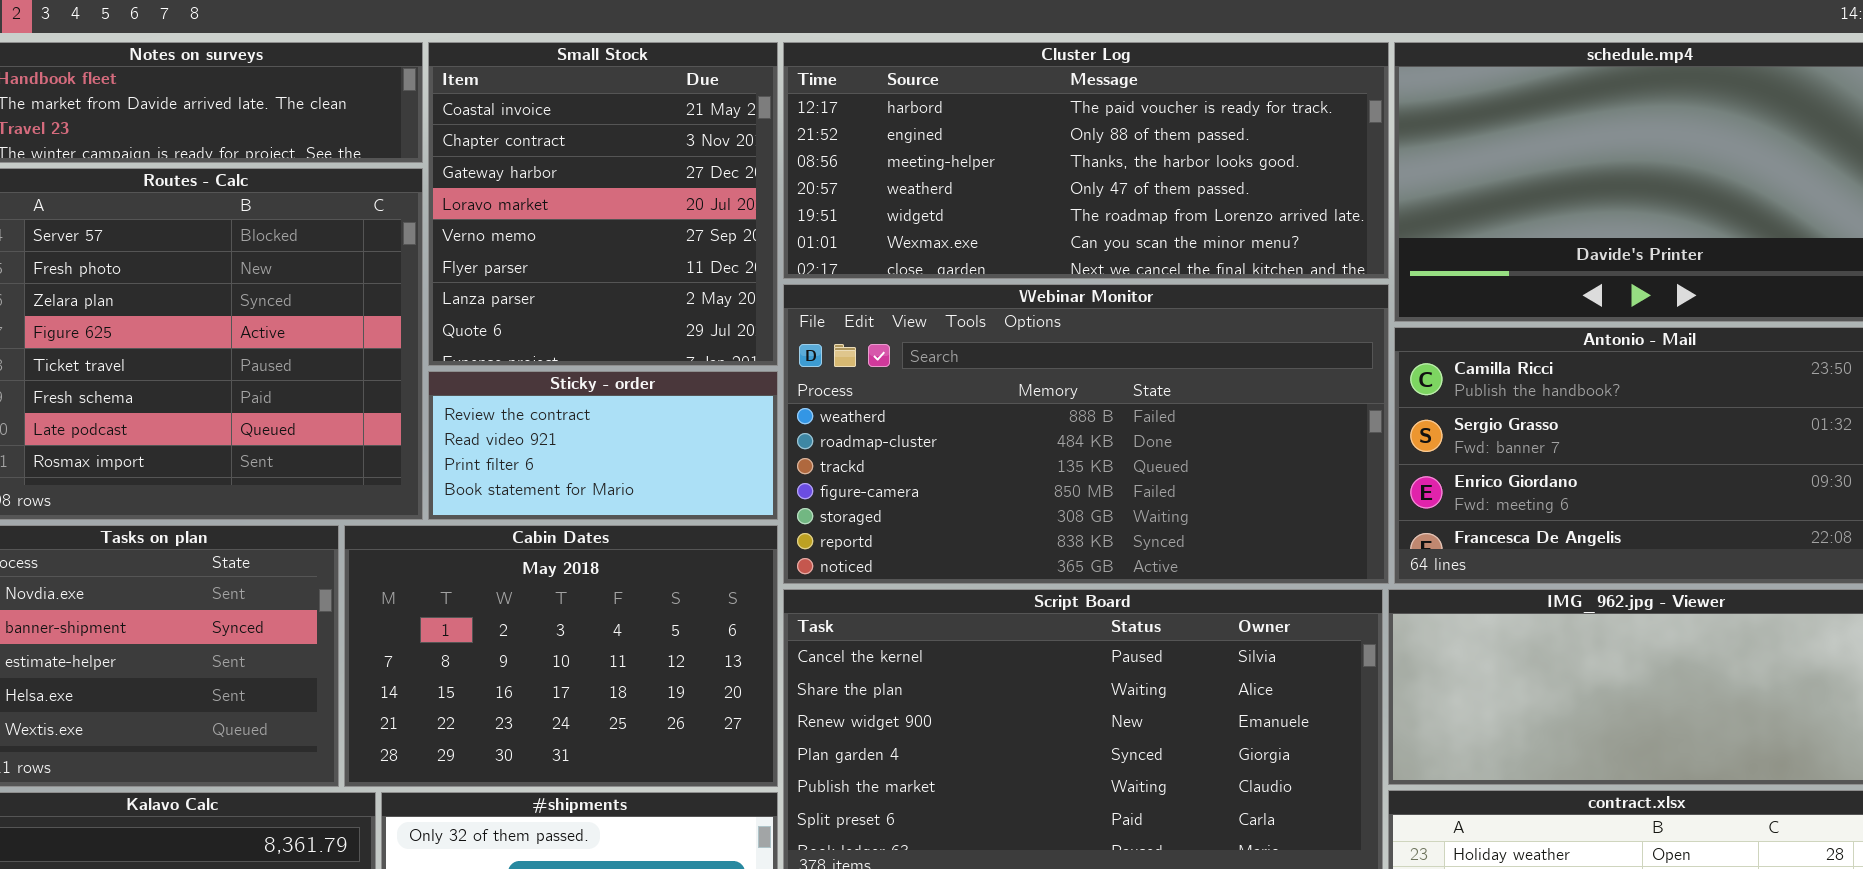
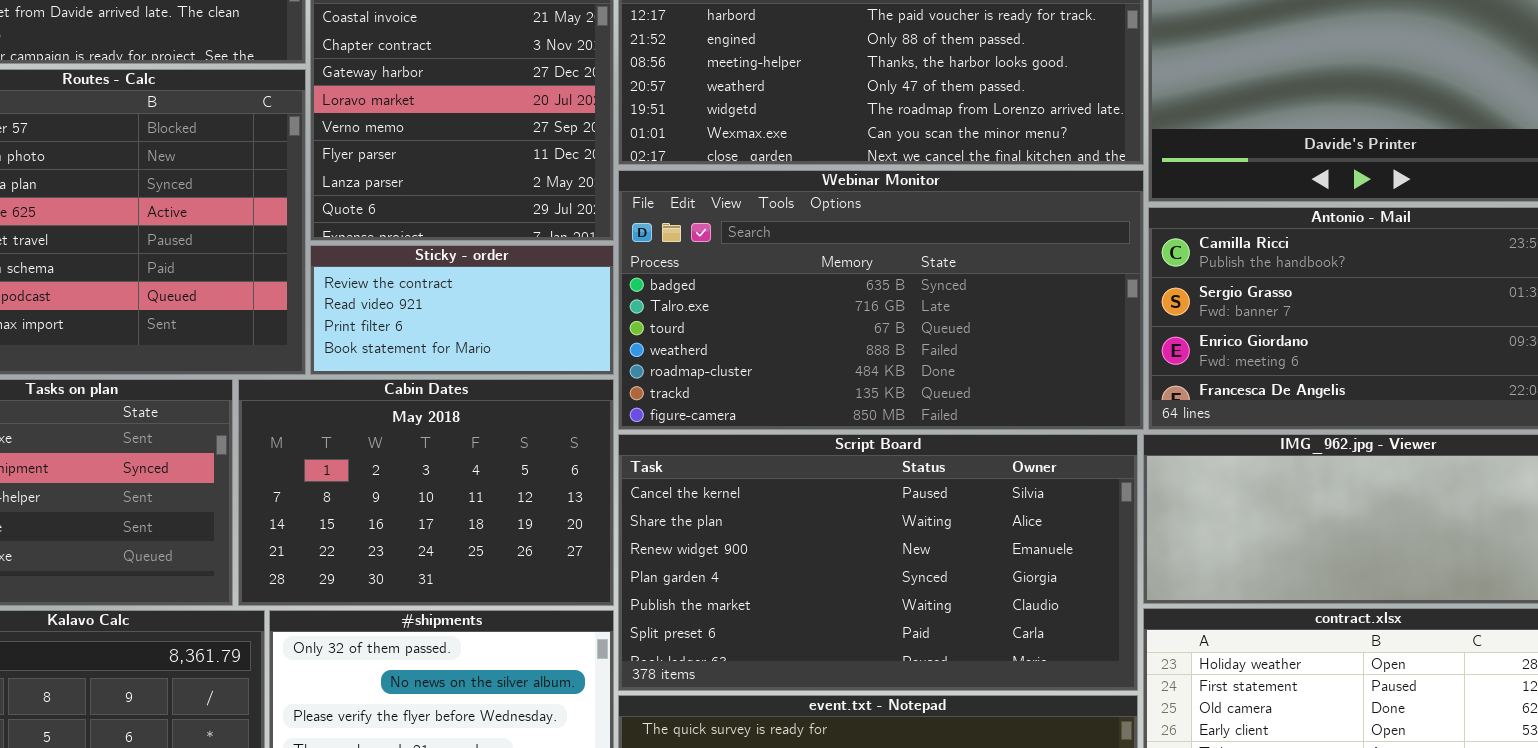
Webinar Monitor: [783,284,1389,584] -> [618,170,1144,430], scrolled up 3 rows

